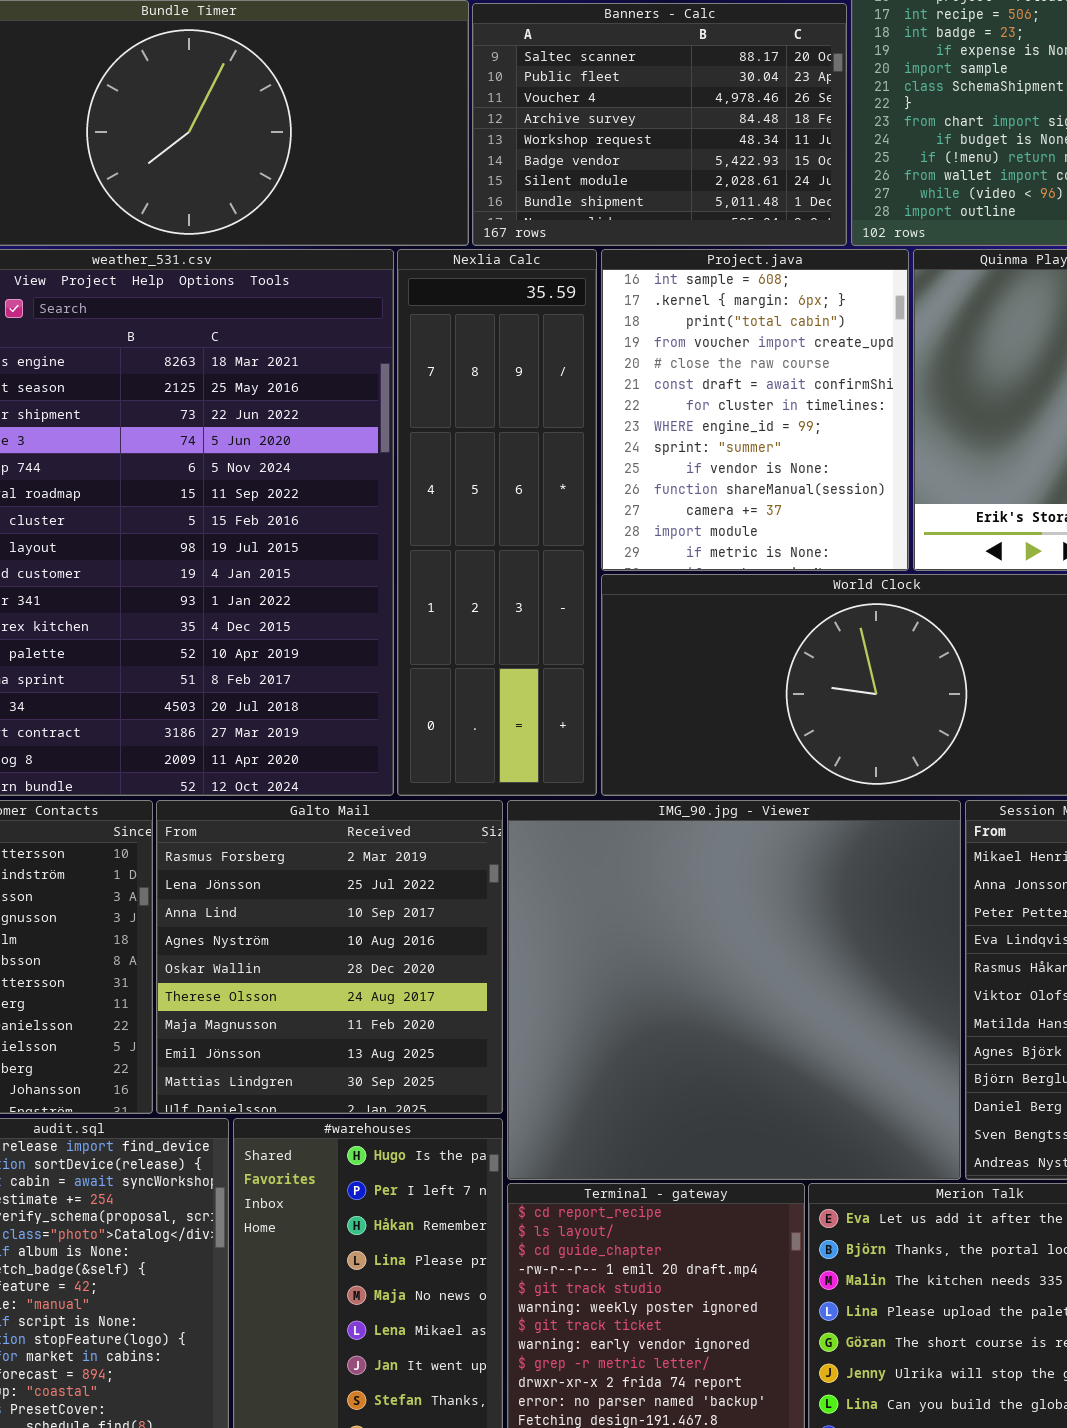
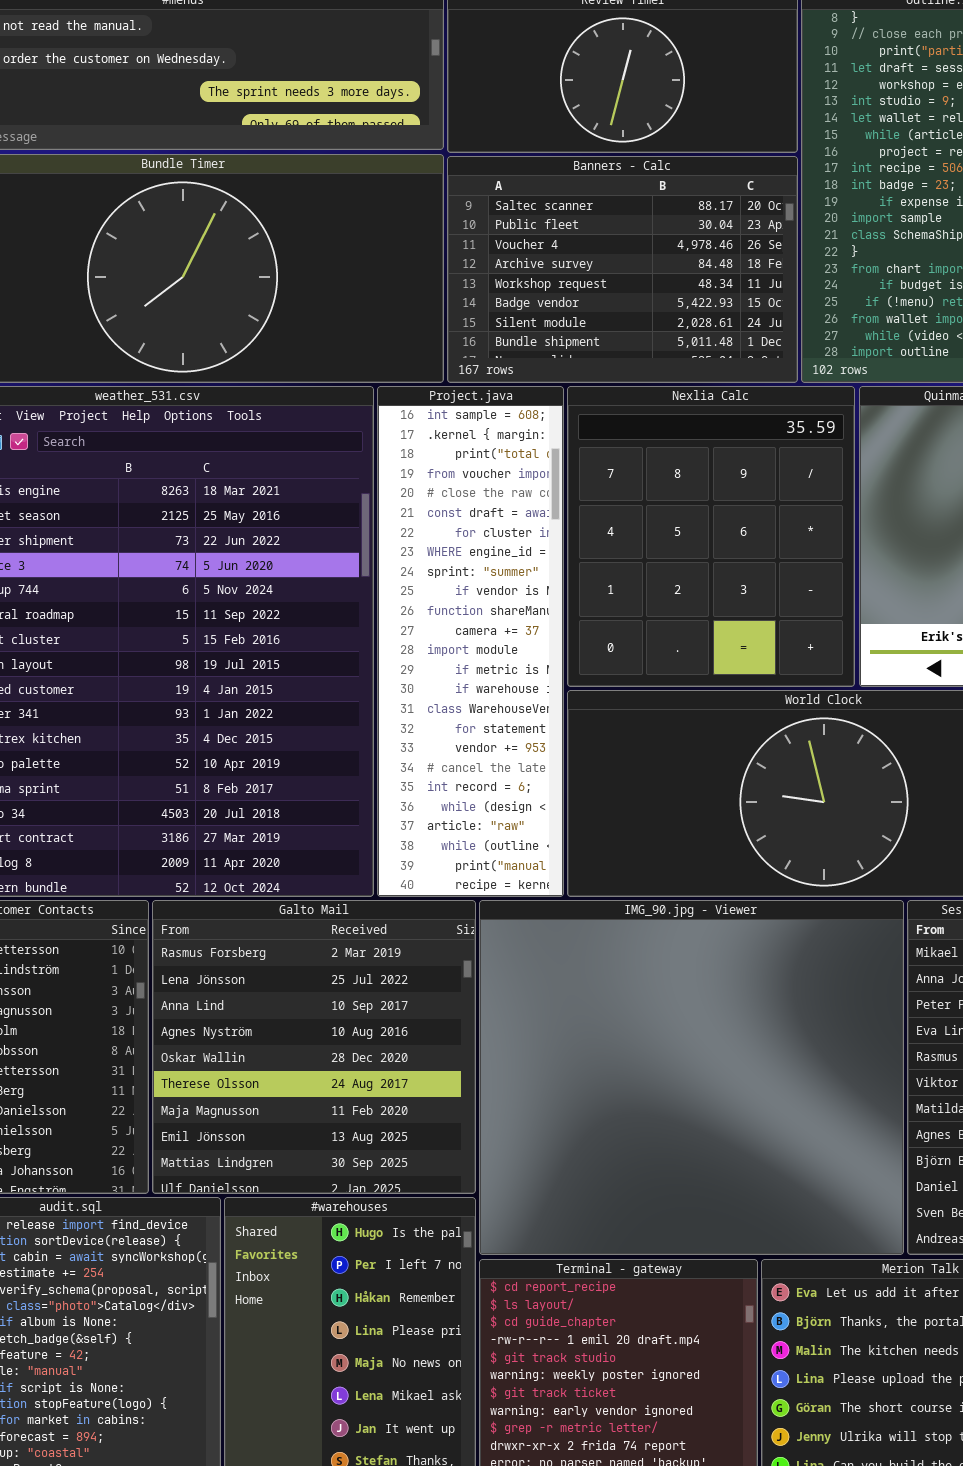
Nexlia Calc: [397,249,597,796] -> [567,386,855,687], moved, resized
Project.java: [601,249,909,571] -> [377,386,564,897], moved, resized

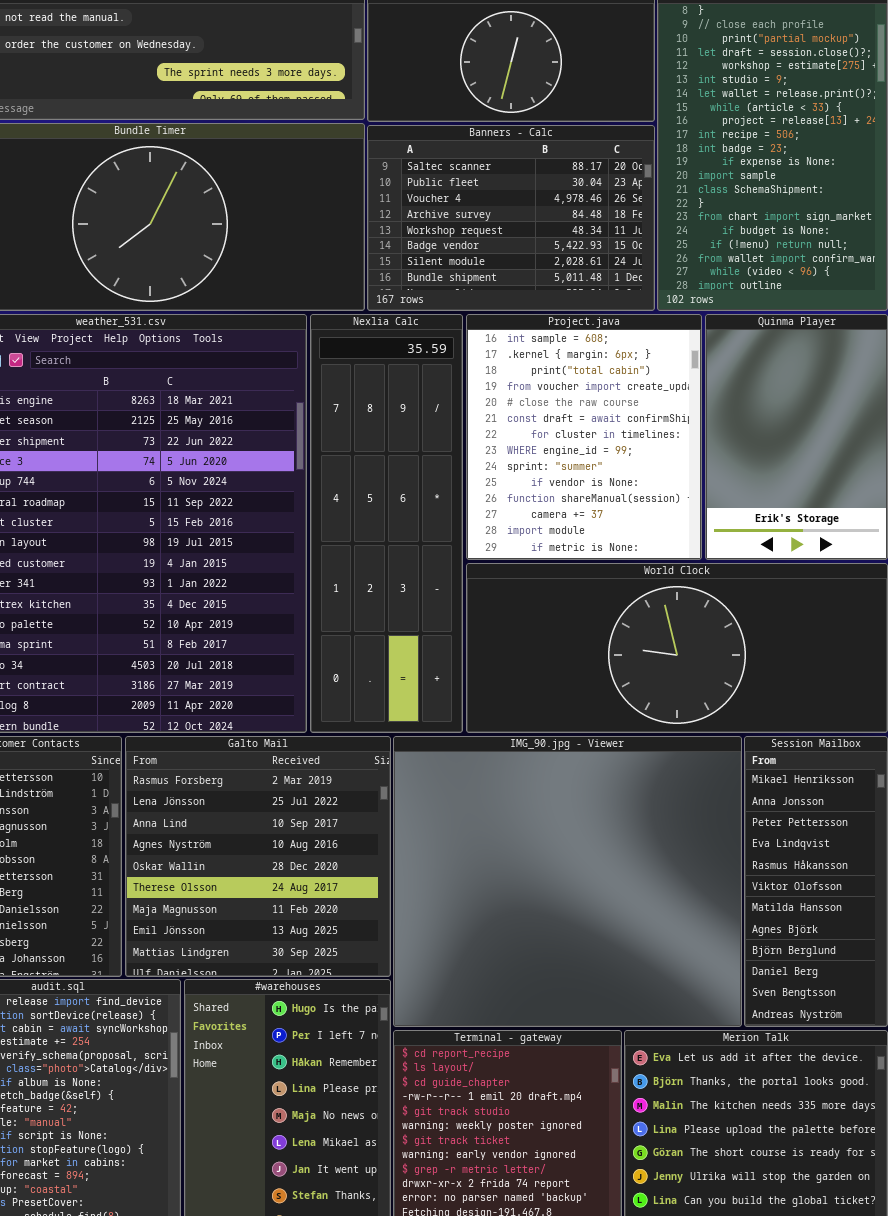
Project.java: [377,386,564,897] -> [466,314,702,560], moved, resized
Nexlia Calc: [567,386,855,687] -> [310,314,463,733], moved, resized

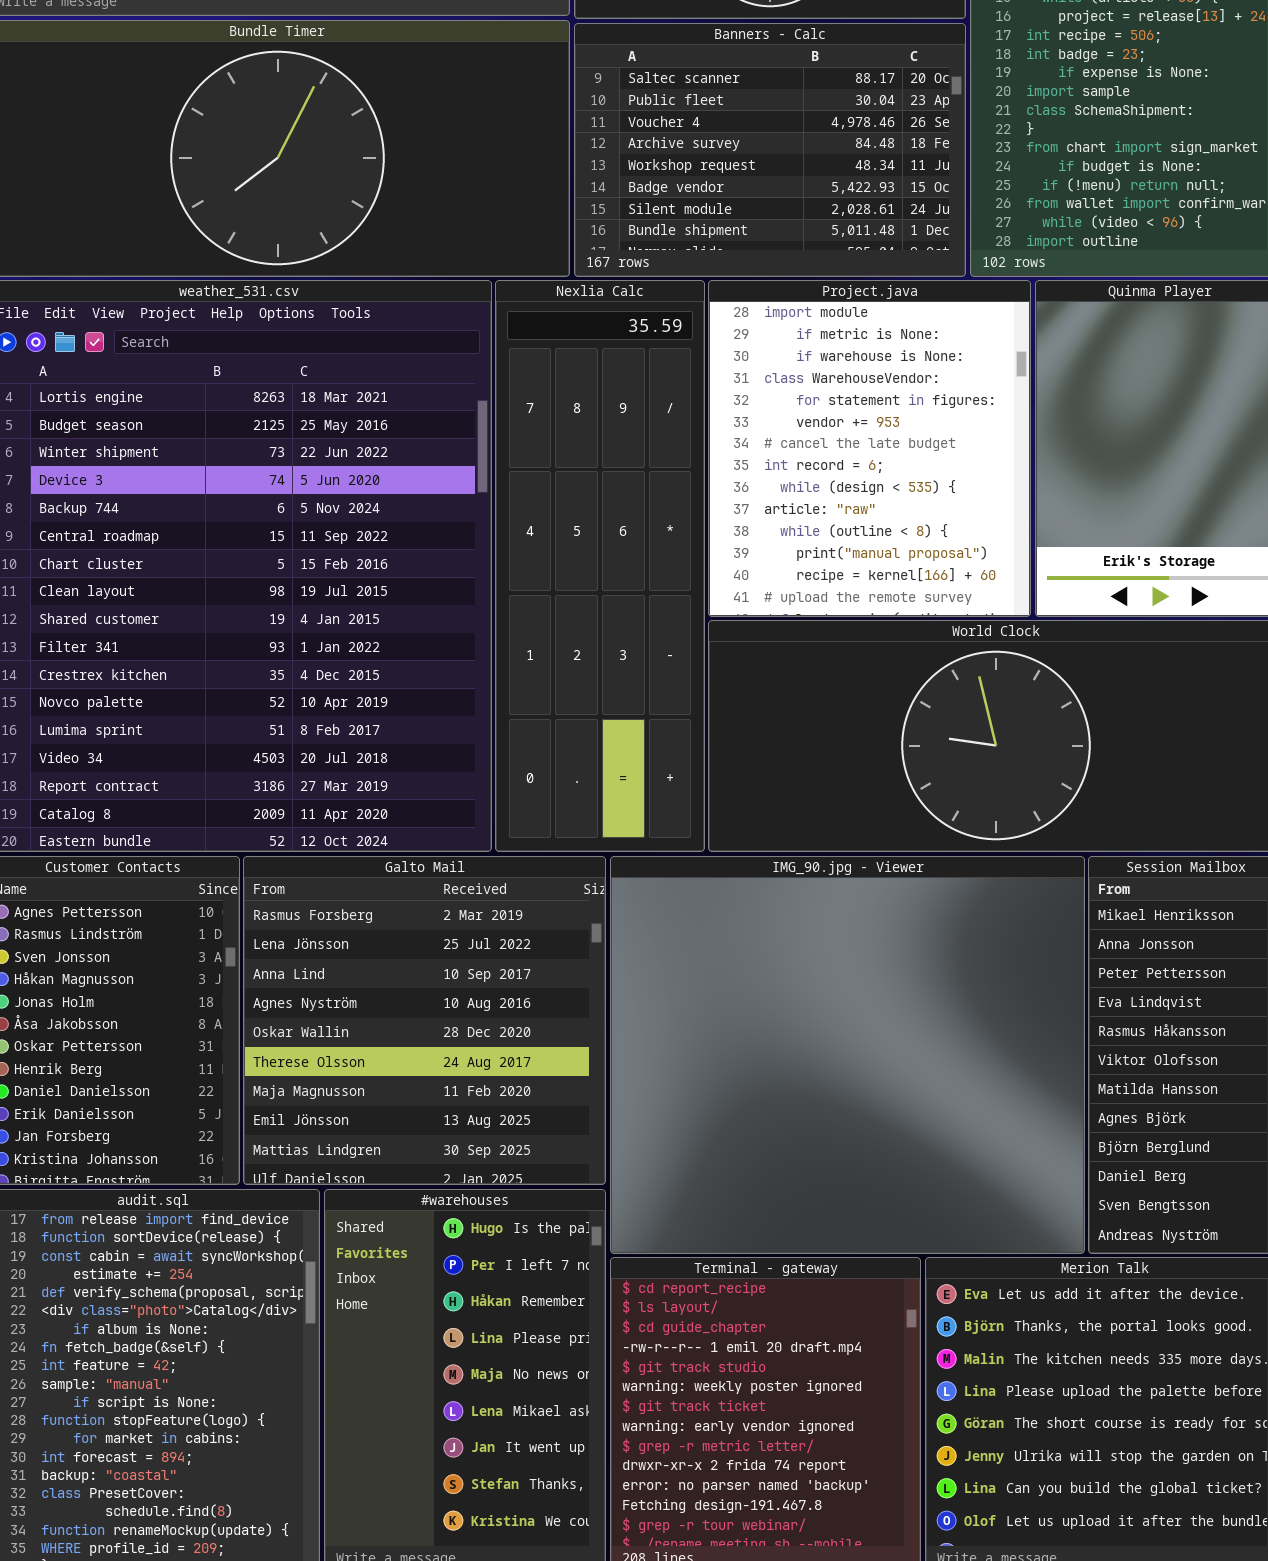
Project.java: [466,314,702,560] -> [708,280,1031,617], scrolled down 12 rows

